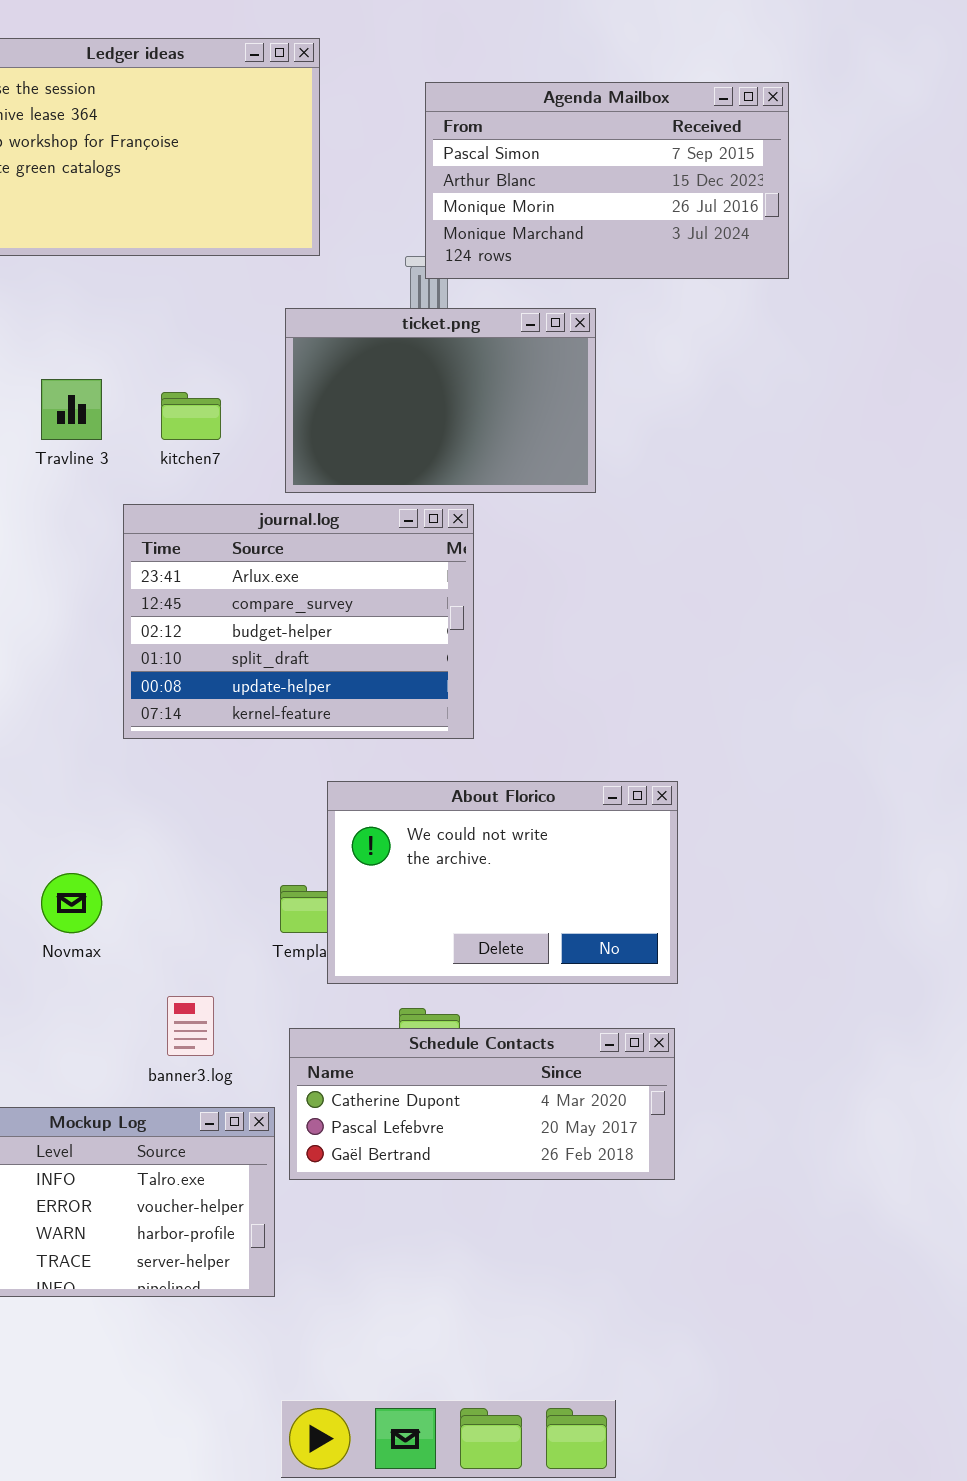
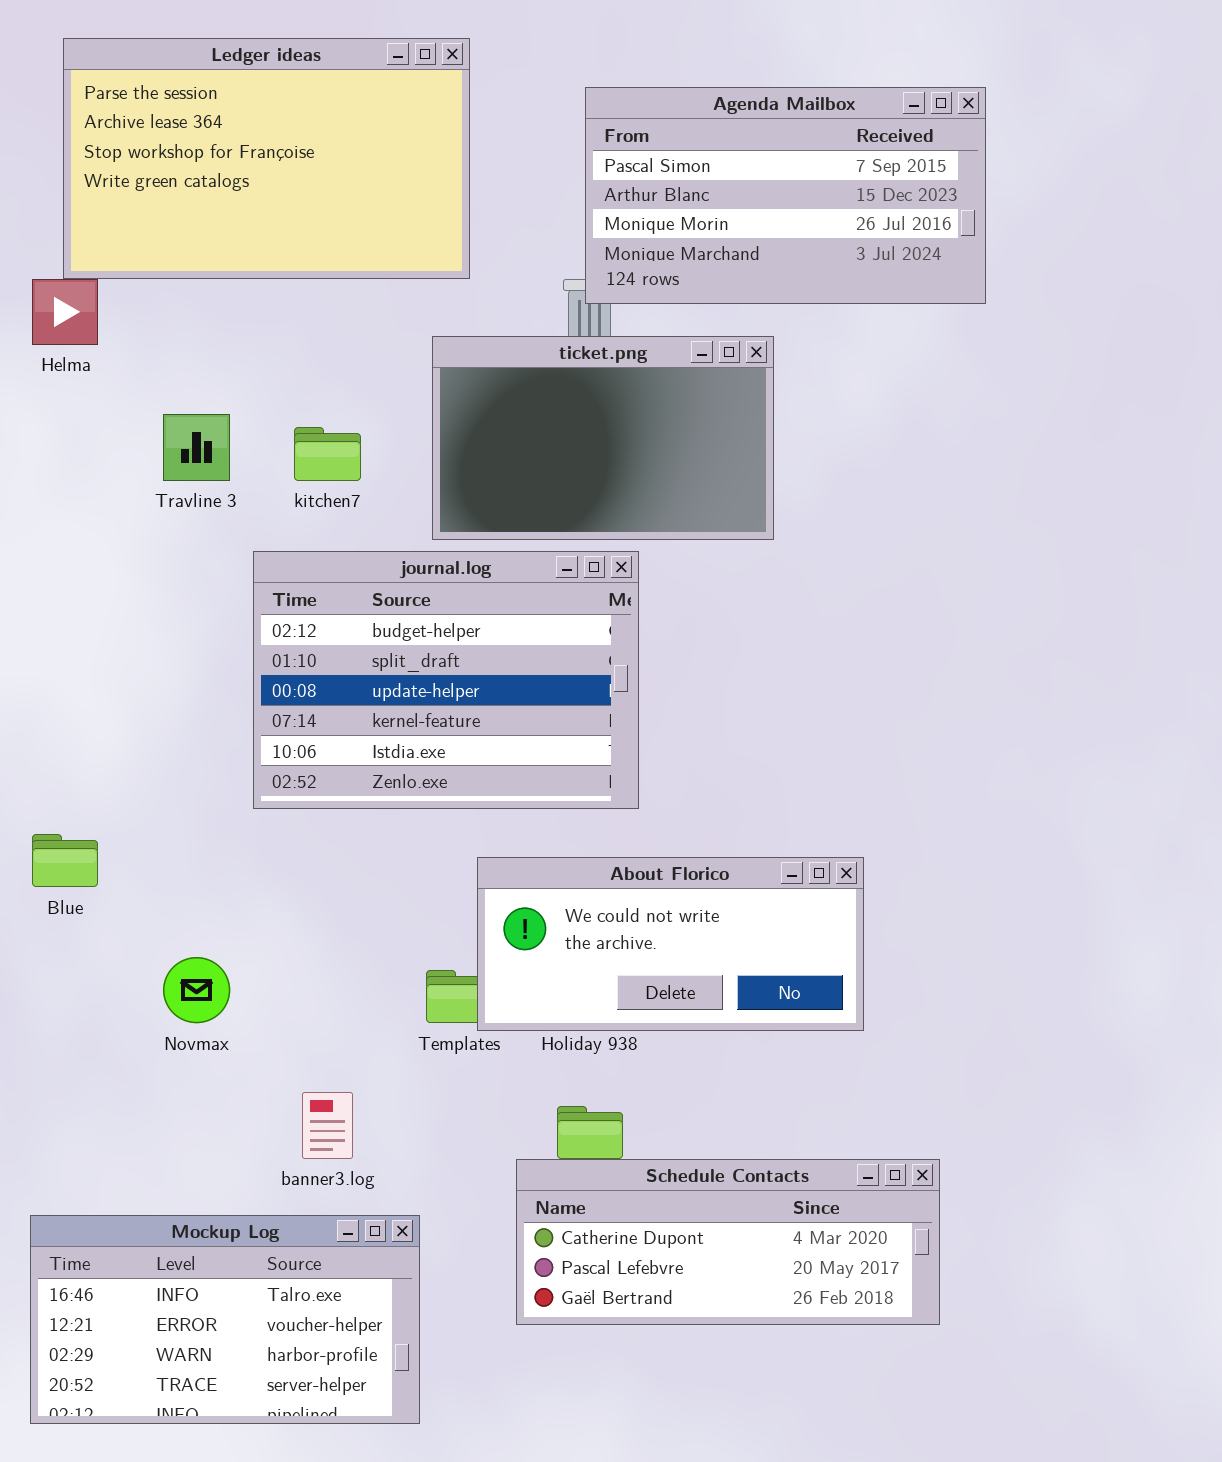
journal.log: [123,504,474,739] -> [253,551,639,809], scrolled down 2 rows
About Florico: [327,781,678,984] -> [477,857,864,1031], resized
Schedule Contacts: [289,1028,675,1180] -> [516,1159,940,1325], moved

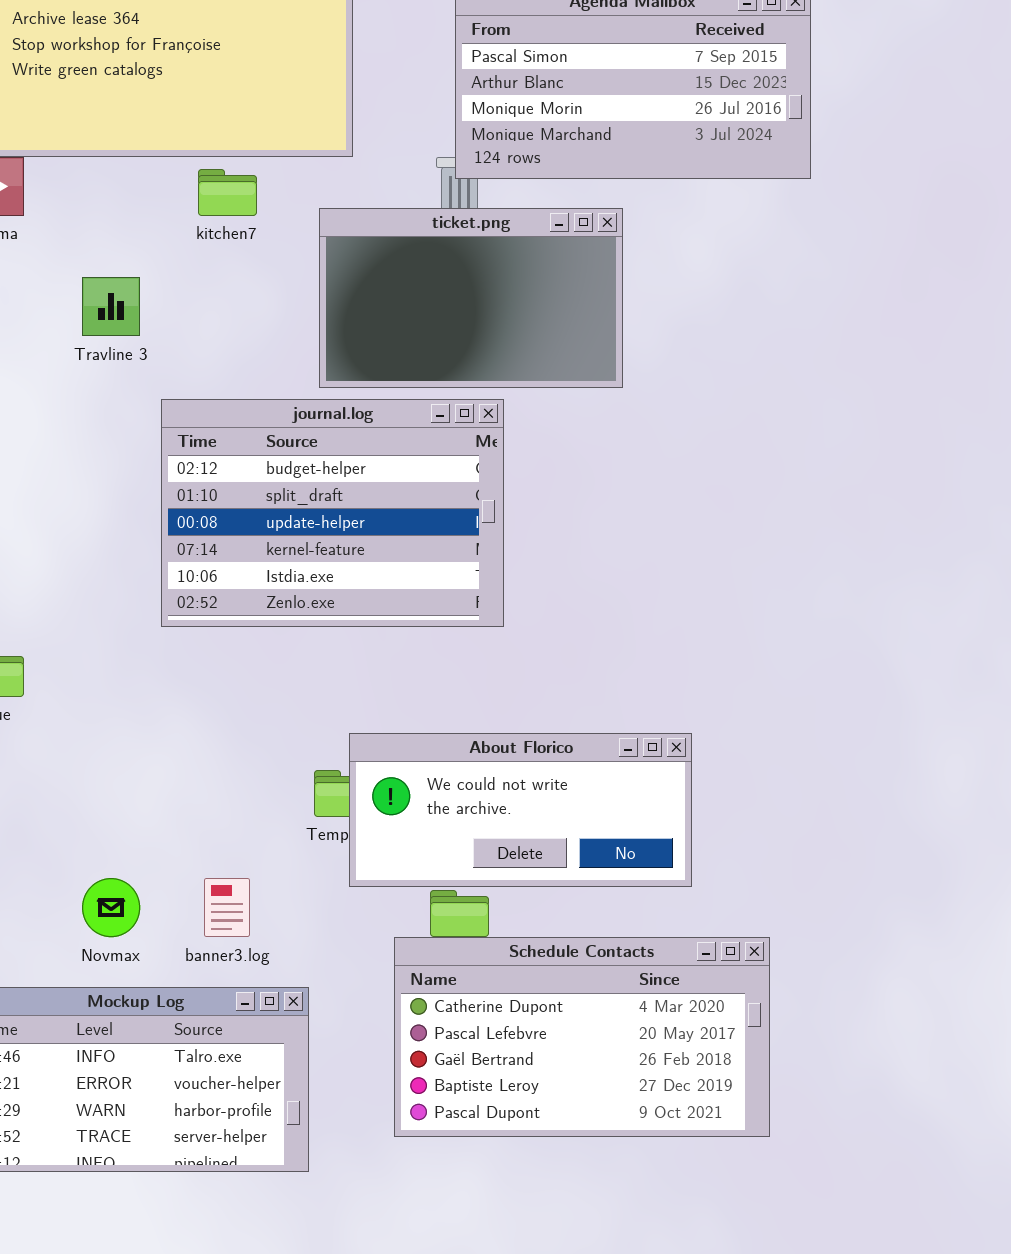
kitchen7: [294,427,361,481] -> [198,169,257,216], moved
About Florico: [477,857,864,1031] -> [349,733,692,887], moved
Novmax: [163,957,230,1023] -> [82,878,140,937], moved
Schedule Contacts: [516,1159,940,1325] -> [394,937,770,1137], resized

